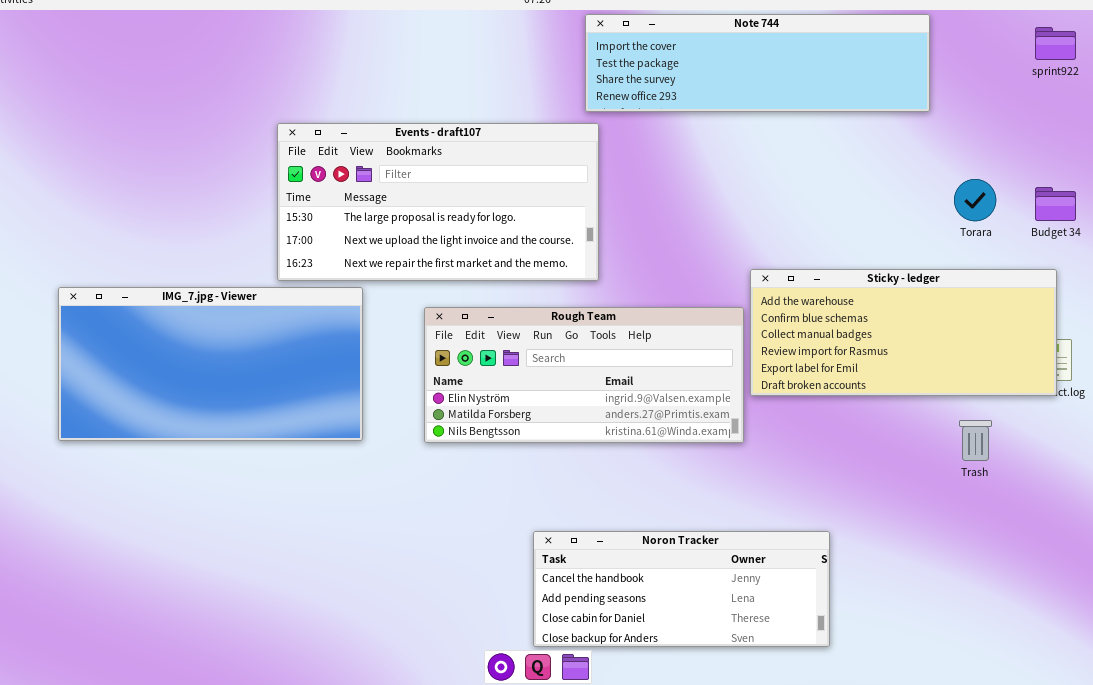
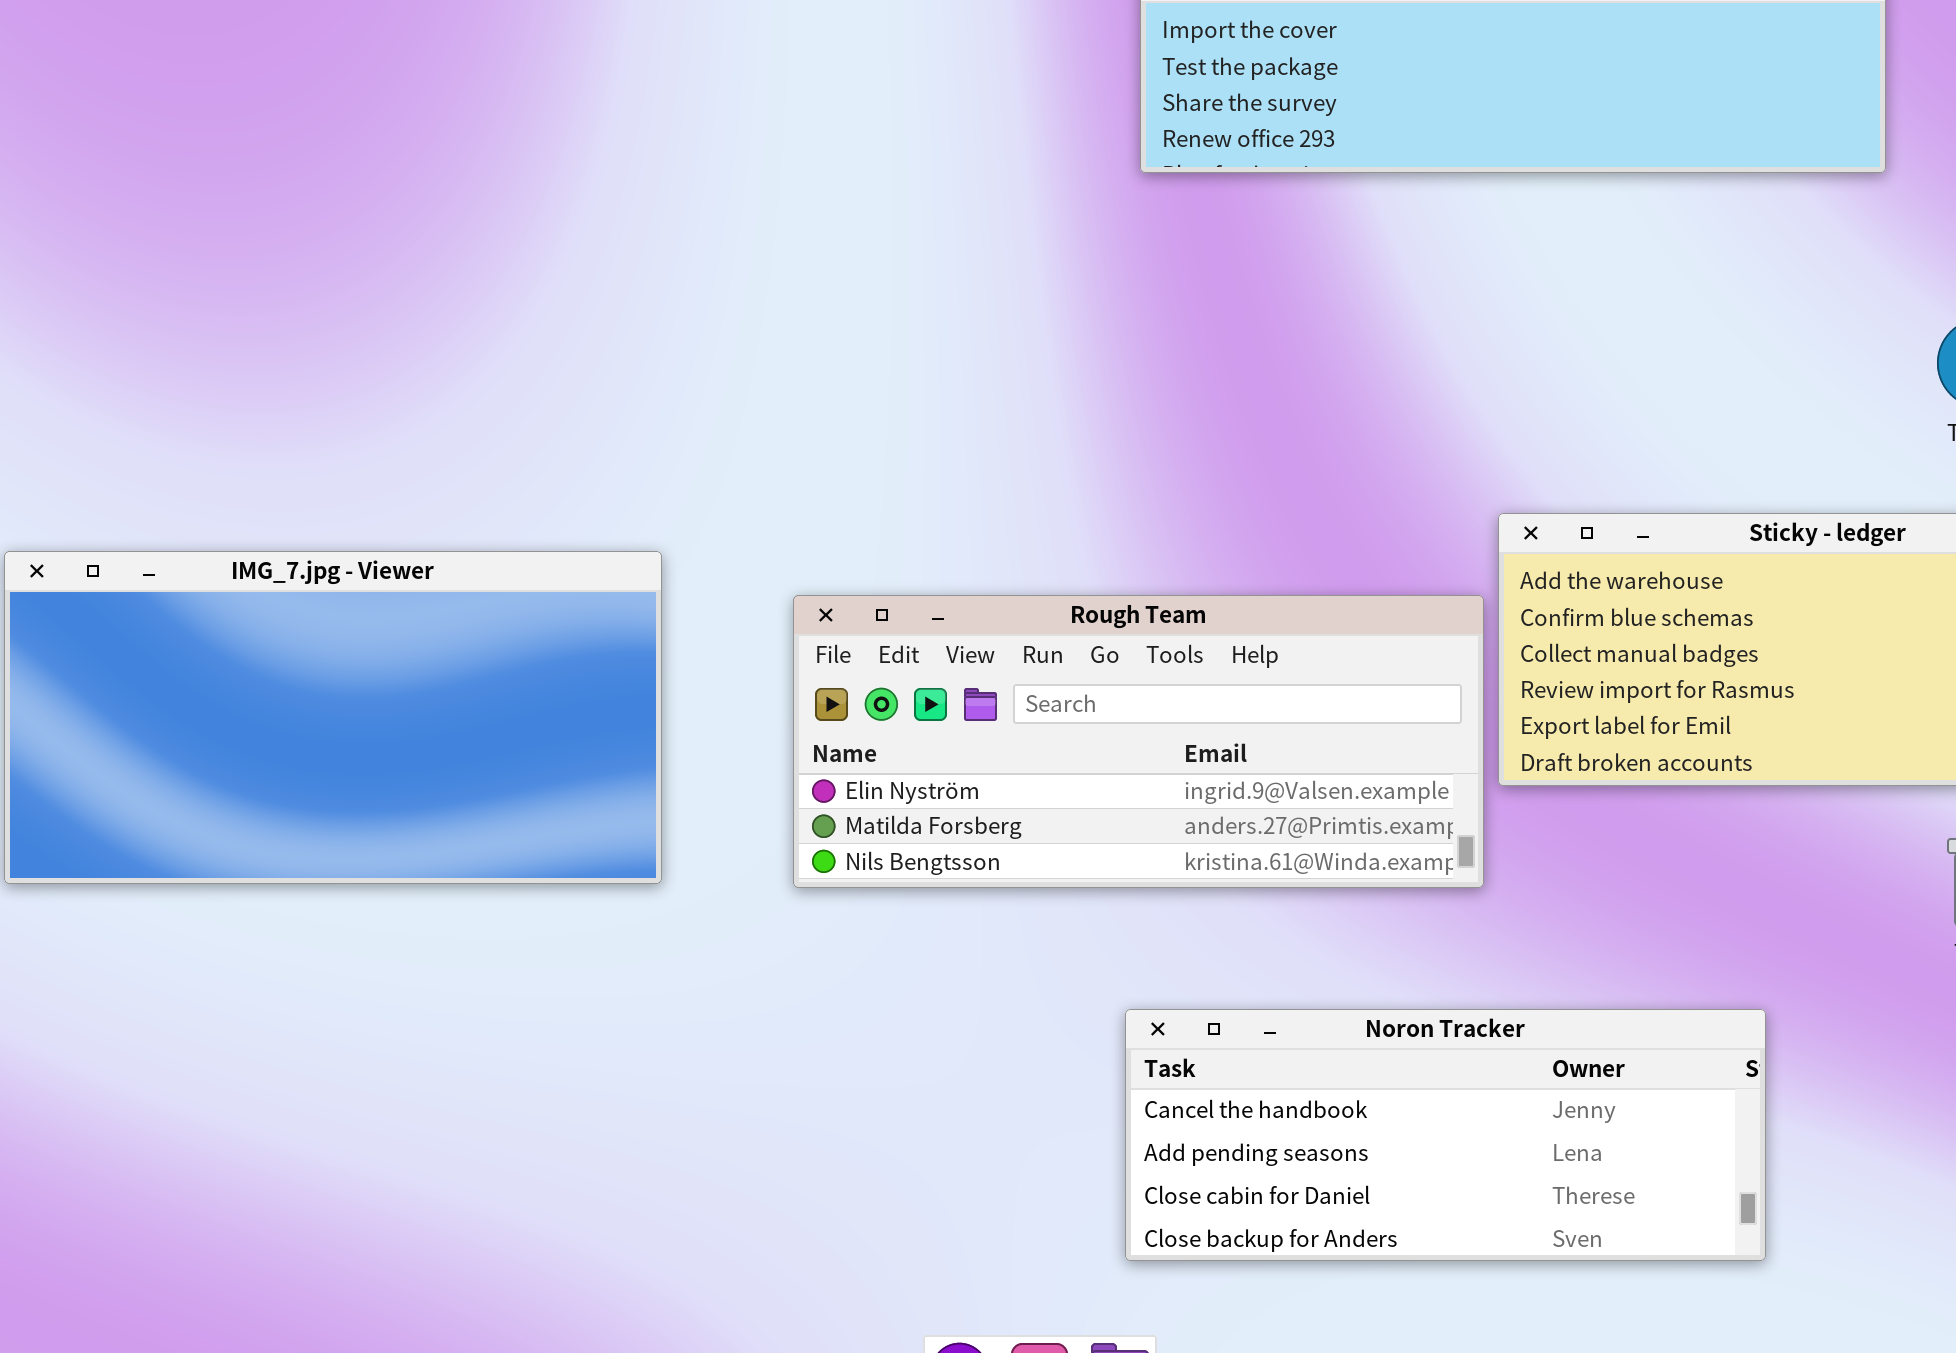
Events - draft107: [277,123,599,281] -> none, closed
Noron Tracker: [533,531,830,647] -> [1125,1009,1766,1261], moved

